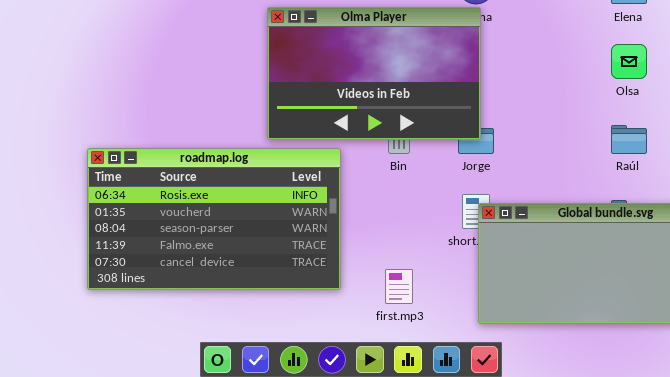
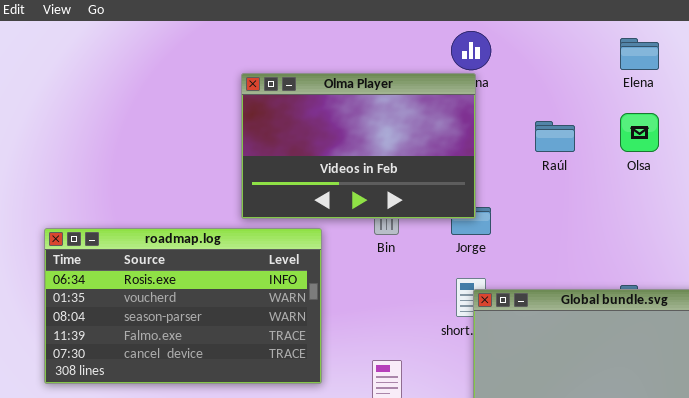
Raúl: [611,125,647,154] -> [535,121,575,152], moved

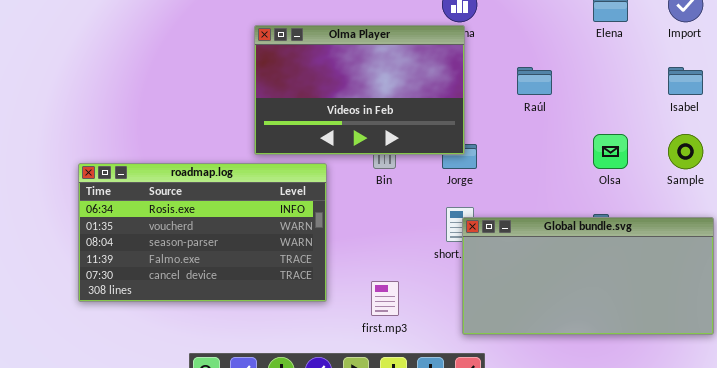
Olsa: [620,113,659,152] -> [593,134,628,169], moved

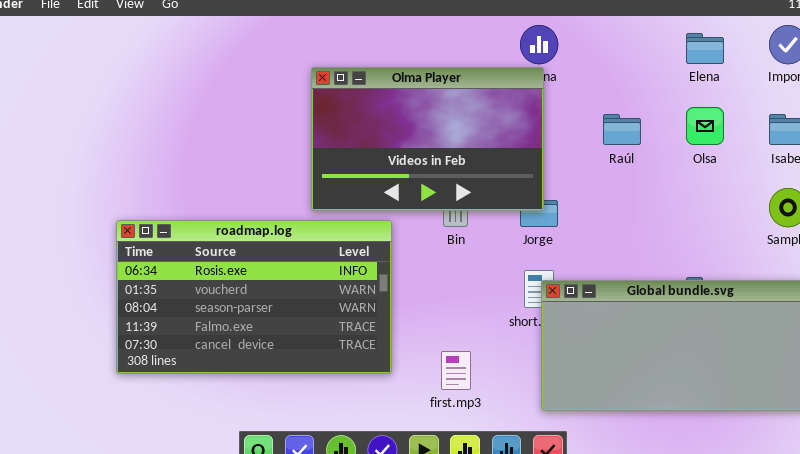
Olsa: [593,134,628,169] -> [686,107,724,145], moved

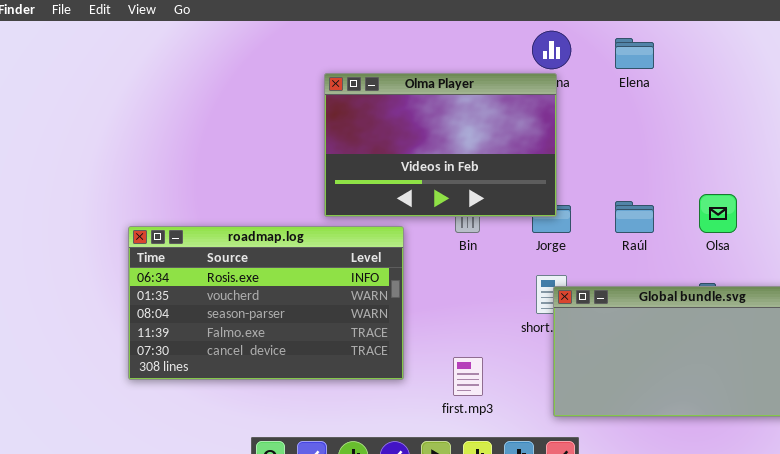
Elena: [686,33,724,64] -> [615,38,654,69], moved
Olsa: [686,107,724,145] -> [699,194,737,233], moved
Raúl: [603,114,641,145] -> [615,201,654,233], moved

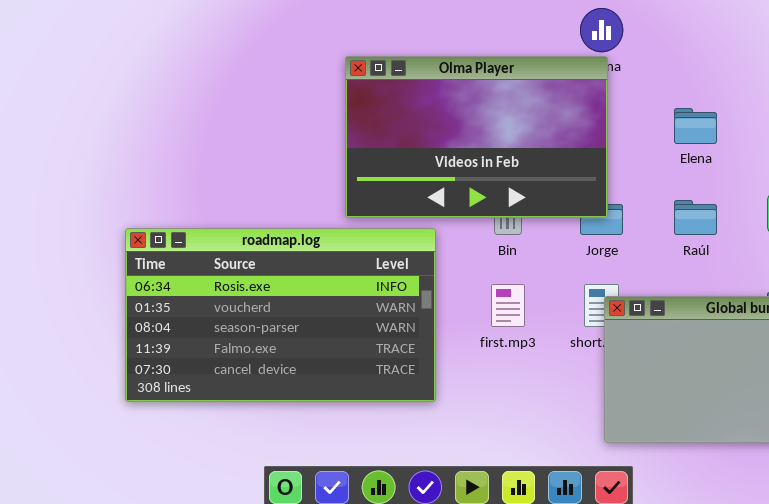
Elena: [615,38,654,69] -> [674,108,717,144], moved
first.mp3: [453,357,483,396] -> [491,284,525,327], moved

